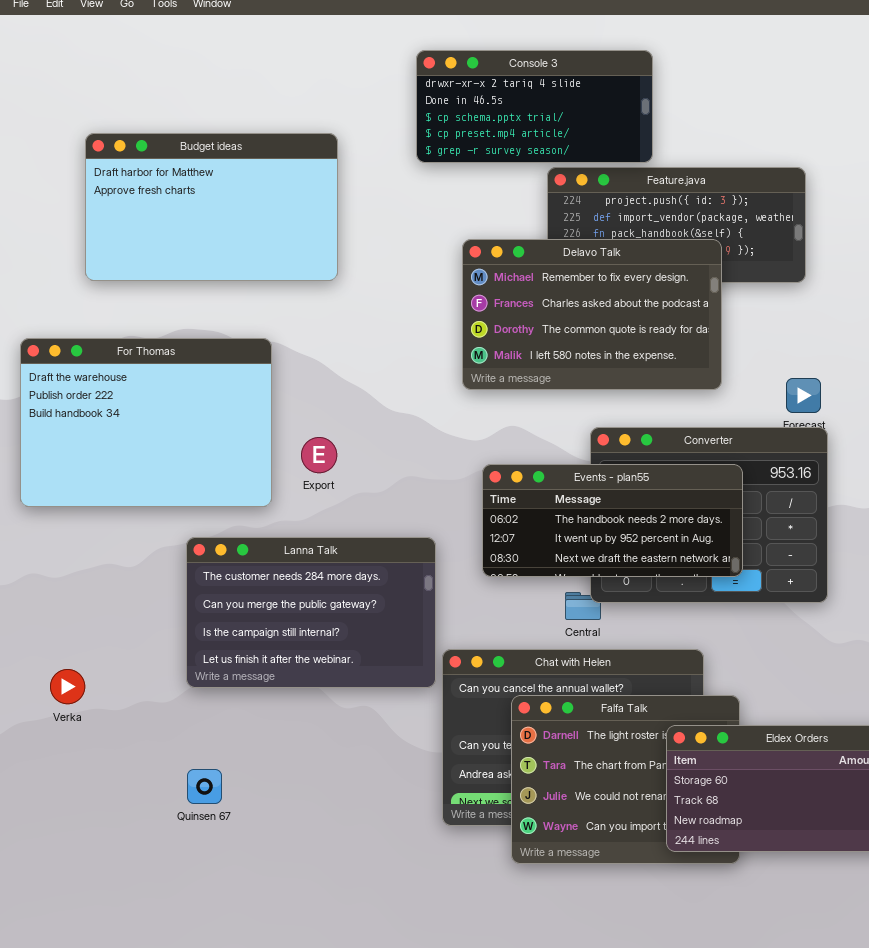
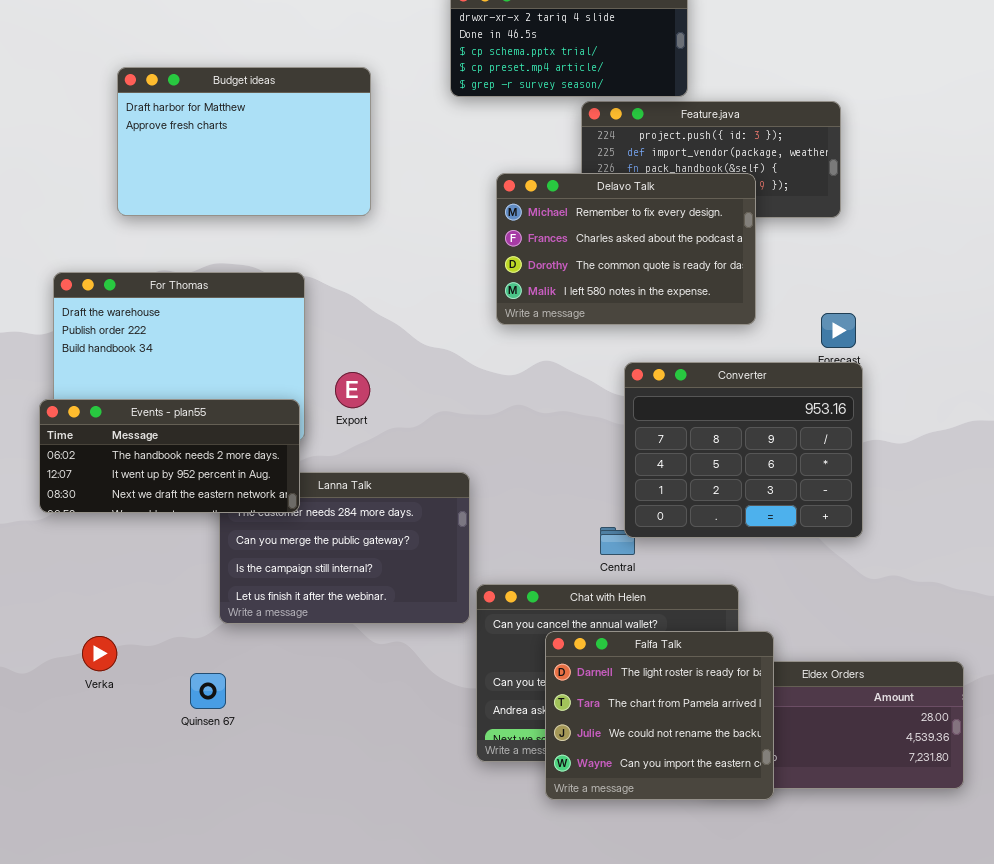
Events - plan55: [482,464,743,577] -> [39,399,300,513], moved
Verka: [50,669,85,704] -> [82,636,117,671], moved
Falfa Talk: [511,695,740,864] -> [545,631,774,800], raised
Quinsen 67: [187,769,222,804] -> [190,673,226,709], moved

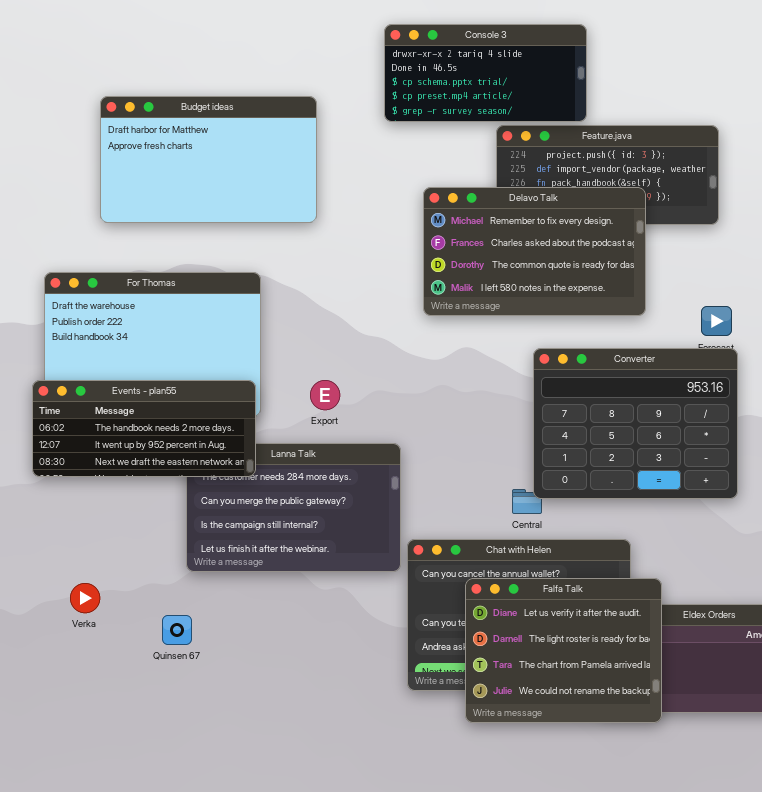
Export: [335,372,370,408] -> [310,380,340,410], moved
Falfa Talk: [545,631,774,800] -> [465,578,662,723], scrolled up 1 row

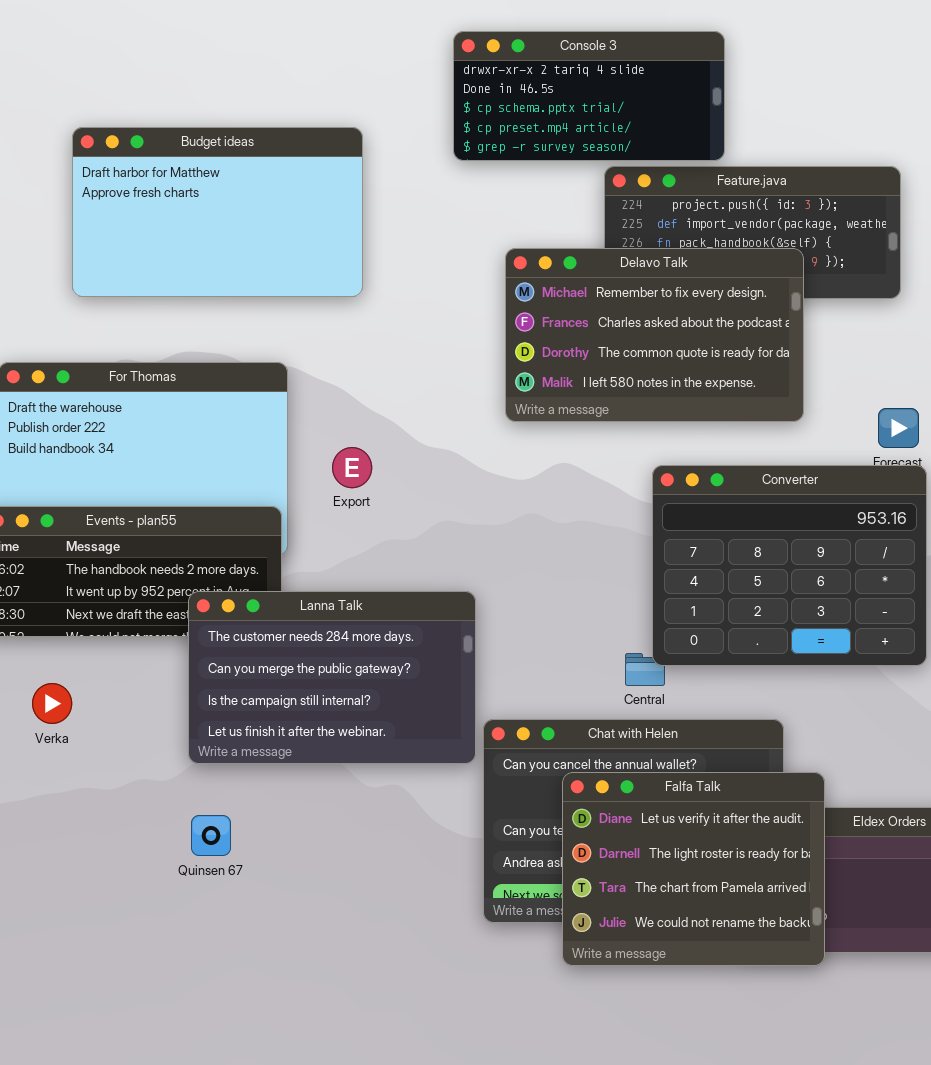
Export: [310,380,340,410] -> [332,447,372,488], moved
Lanna Talk: [186,443,401,572] -> [188,591,476,764], raised
Verka: [70,583,100,613] -> [32,683,72,724], moved
Quinsen 67: [162,615,192,645] -> [191,815,231,856], moved

